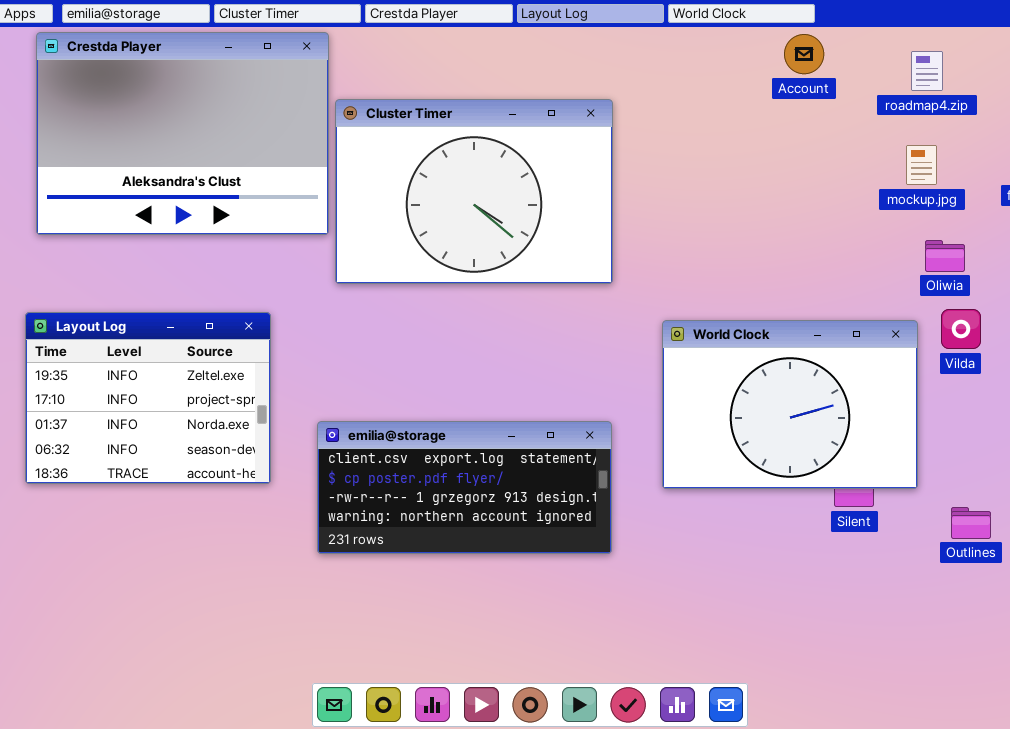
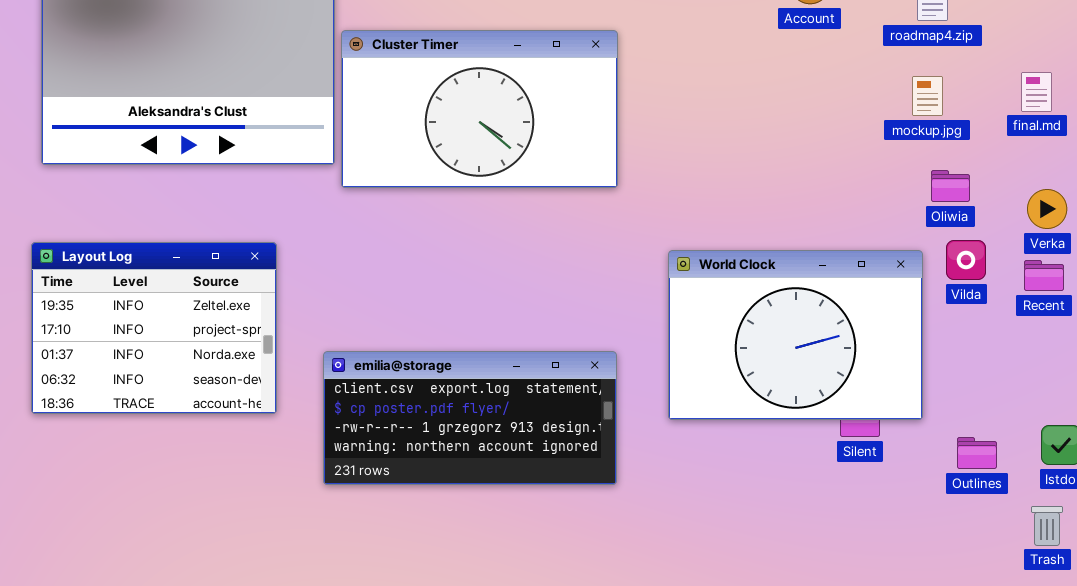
Cluster Timer: [335,99,613,284] -> [341,30,618,188], resized

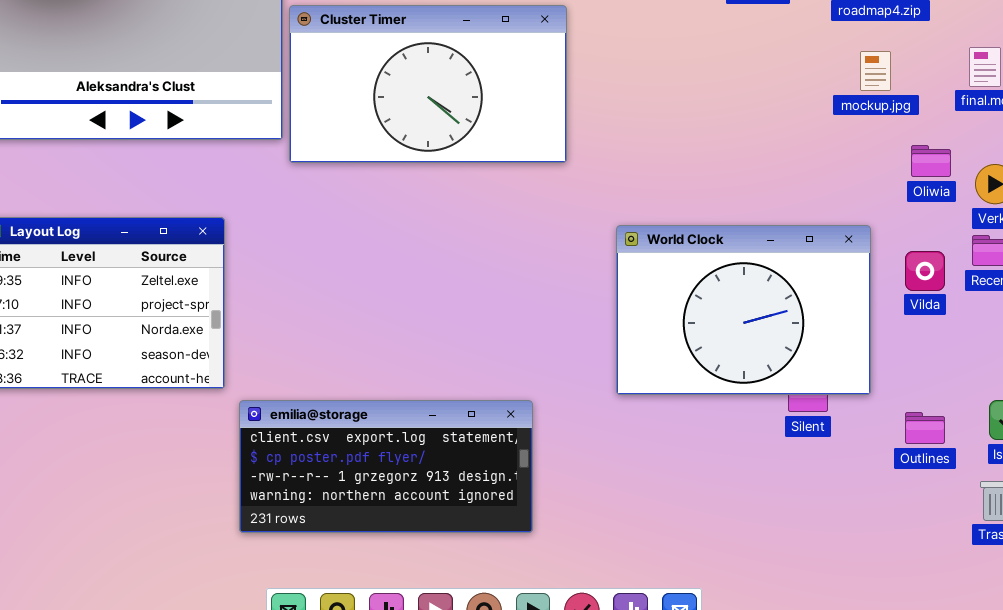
Oliwia: [931,170,970,202] -> [911,145,951,177], moved
Vilda: [946,240,986,280] -> [905,251,945,291], moved
emilia@storage: [323,351,617,485] -> [239,400,533,533], moved

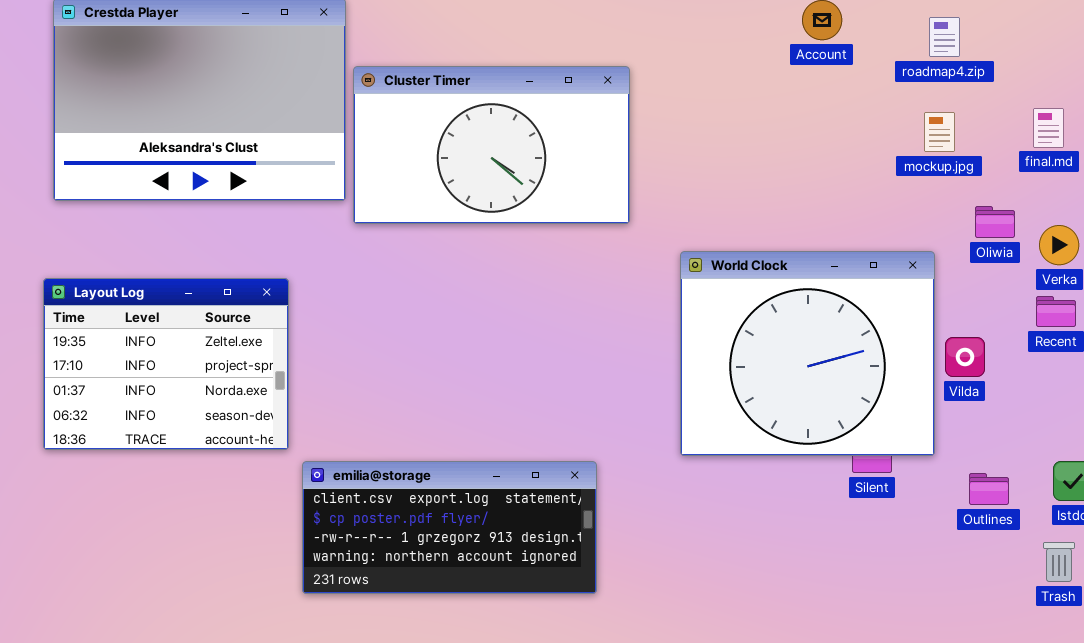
World Clock: [616,225,871,395] -> [680,251,935,456], resized
Vilda: [905,251,945,291] -> [945,337,985,377], moved

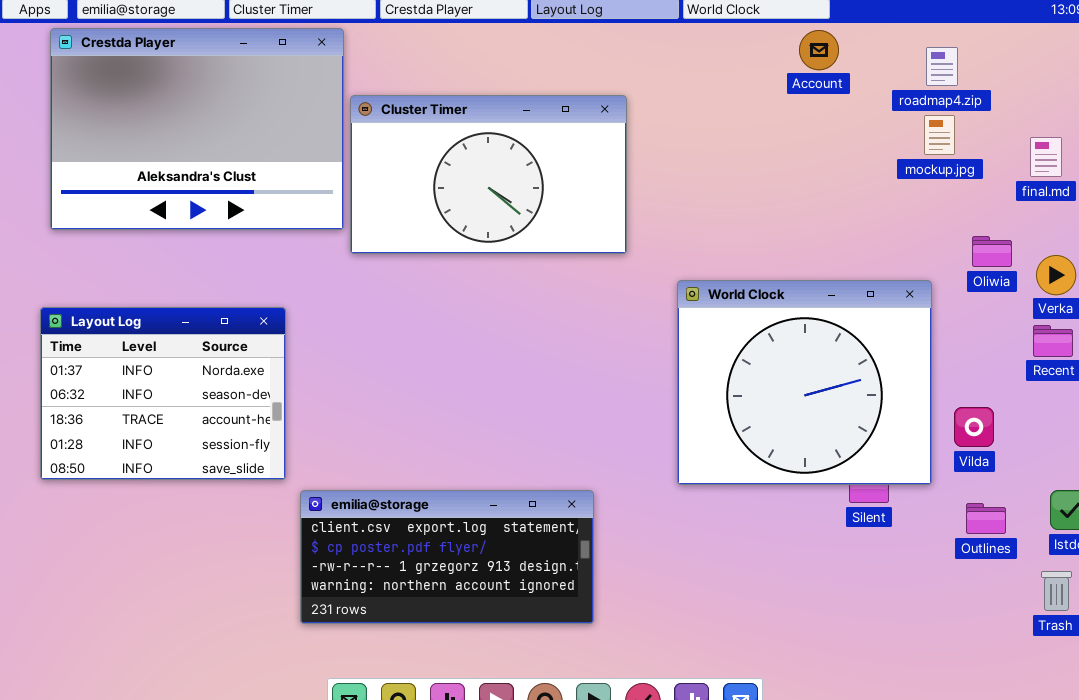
mockup.jpg: [924,112,955,152] -> [924,115,955,155], moved
Layout Log: [43,278,289,450] -> [40,307,286,480], scrolled down 2 rows
Vilda: [945,337,985,377] -> [954,407,994,447], moved

